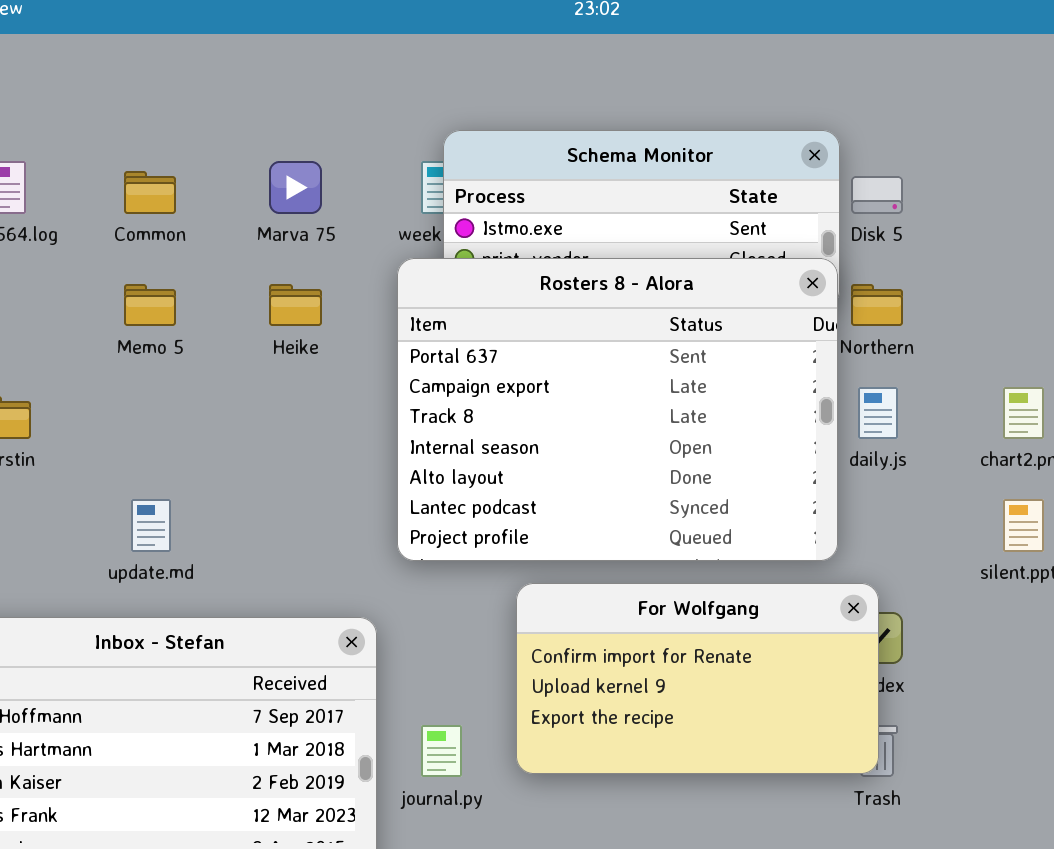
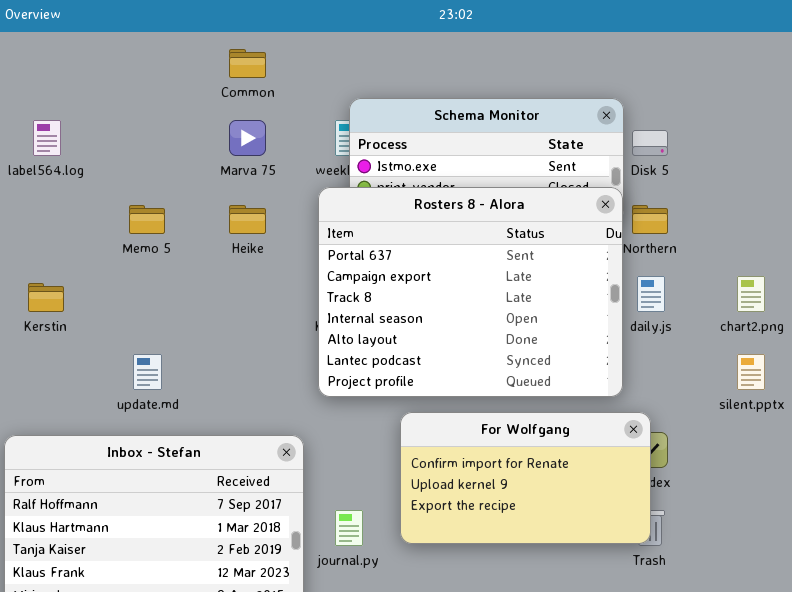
Common: [124,171,176,214] -> [229,49,266,78], moved

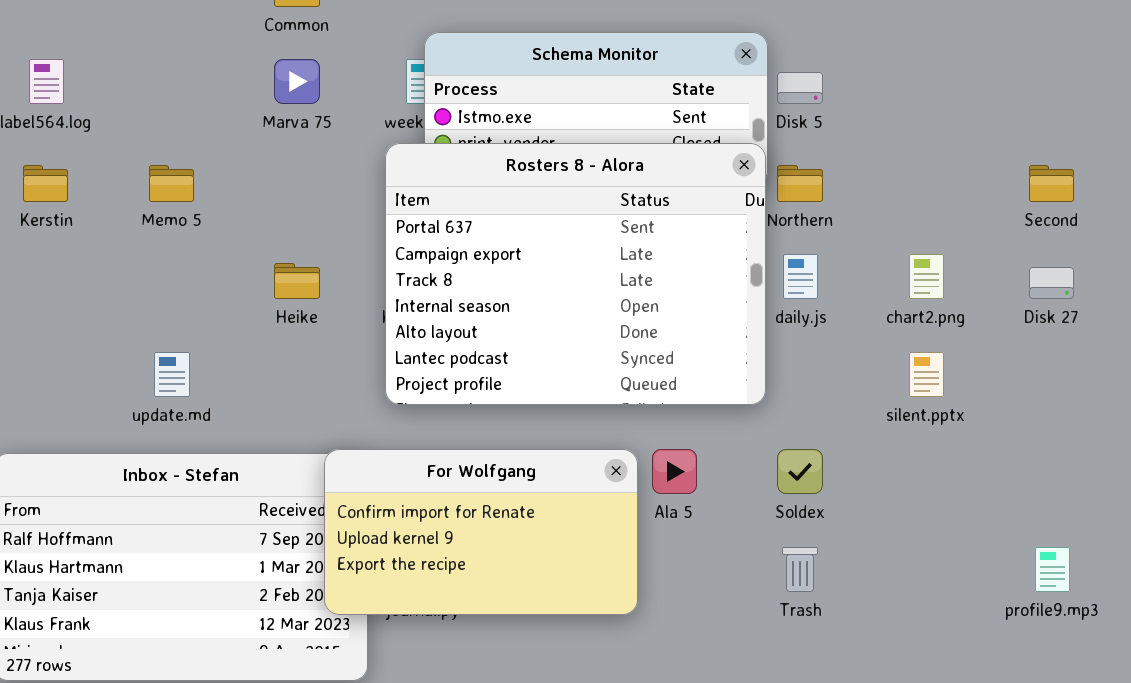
Heike: [229,205,266,234] -> [274,263,320,299], moved
Kerstin: [28,283,64,312] -> [23,165,68,202], moved
For Wolfgang: [400,412,651,544] -> [324,449,638,615], moved

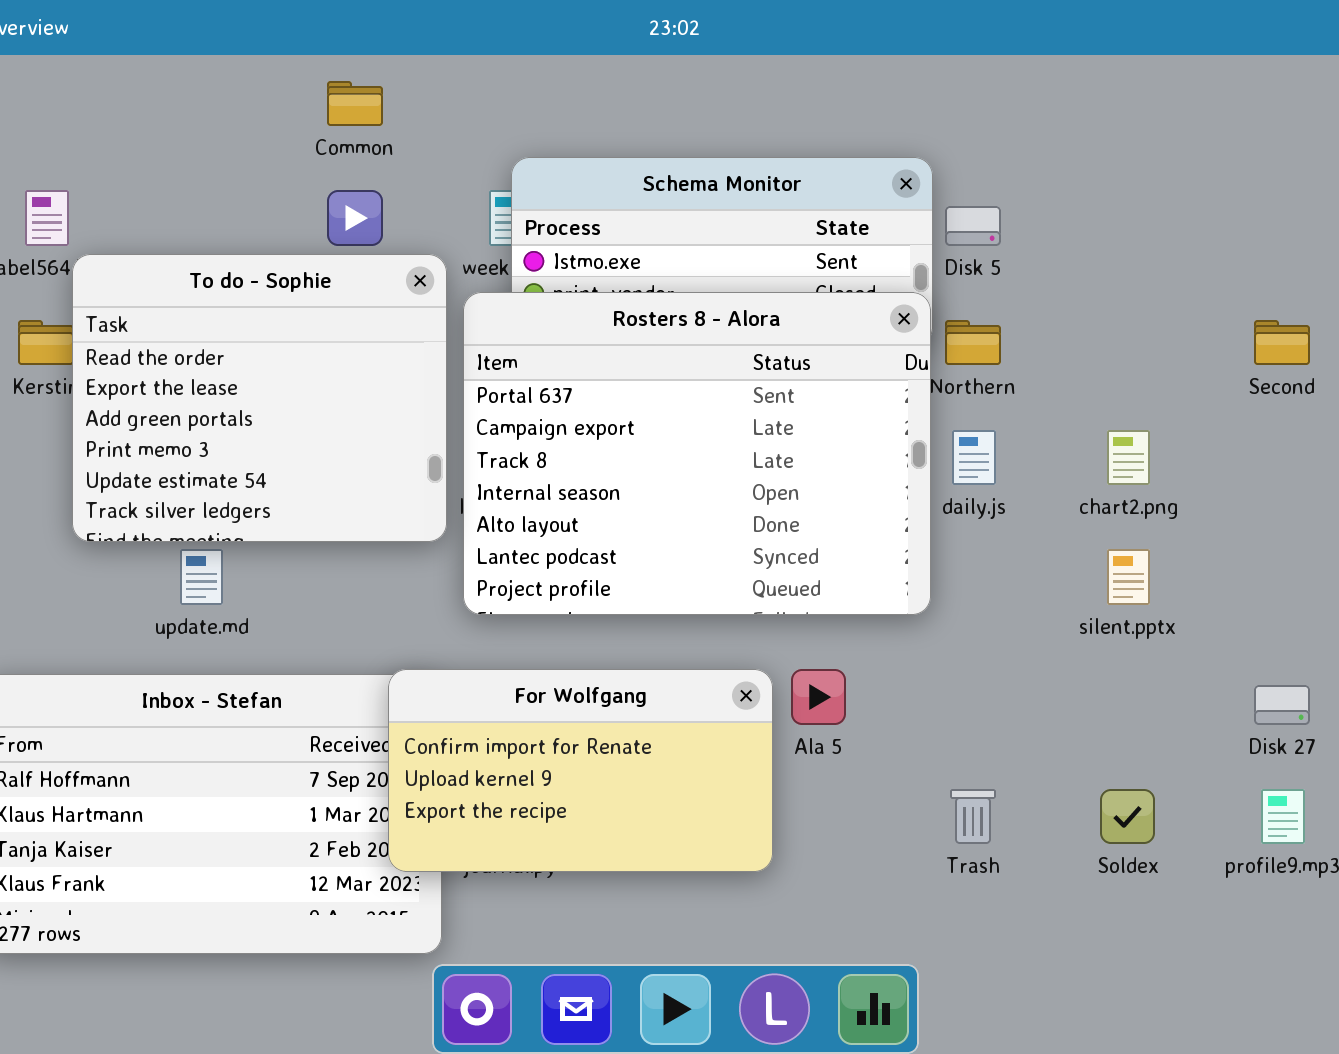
To do - Sophie: none -> [72,254,447,542], opened
Disk 27: [1029,267,1074,299] -> [1254,685,1310,725], moved
Soldex: [777,449,823,494] -> [1100,789,1155,844], moved

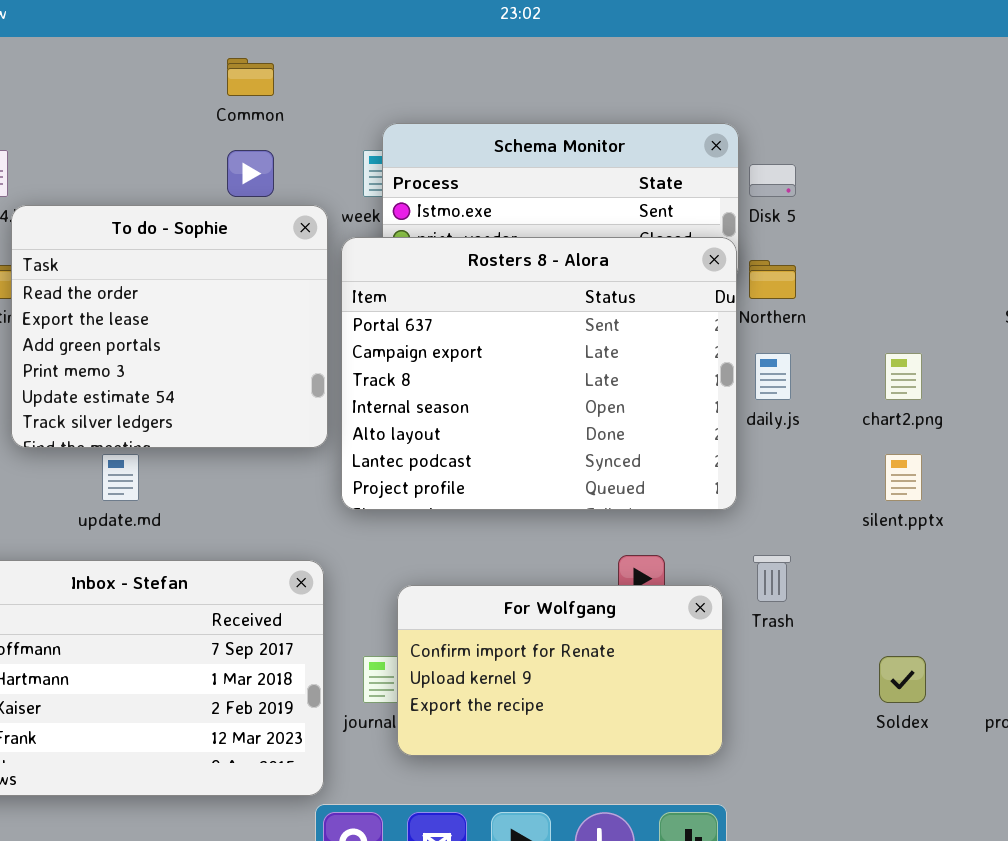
For Wolfgang: [388,669,773,872] -> [397,585,723,756], moved
Trash: [950,789,996,844] -> [753,555,791,602], moved

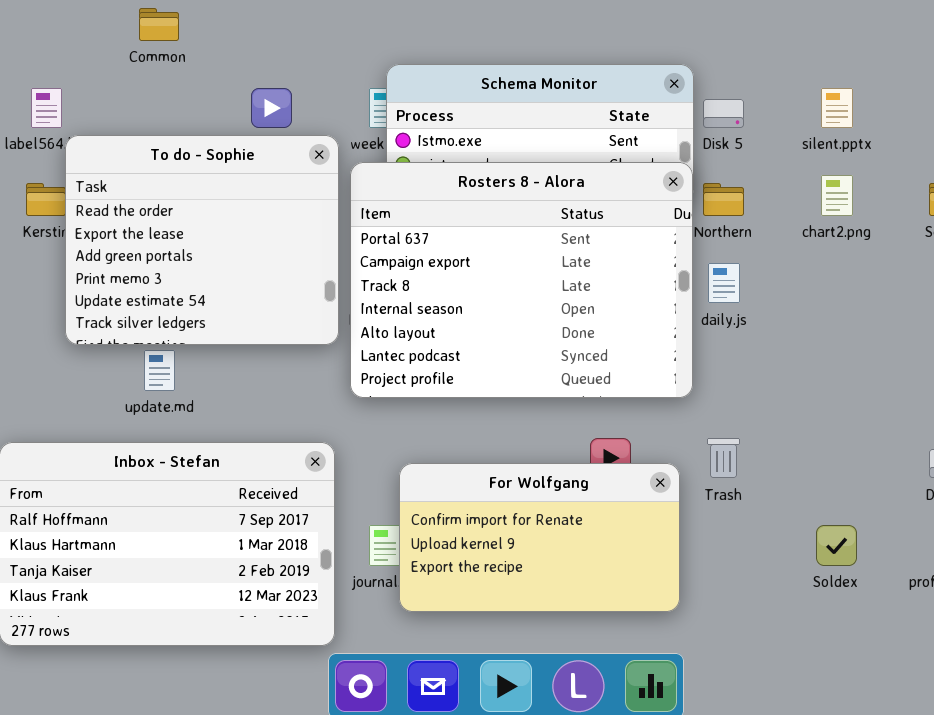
Common: [227,58,274,96] -> [139,8,179,41], moved
chart2.png: [885,353,922,400] -> [821,175,853,216], moved
silent.pptx: [885,454,922,501] -> [821,88,853,128], moved

